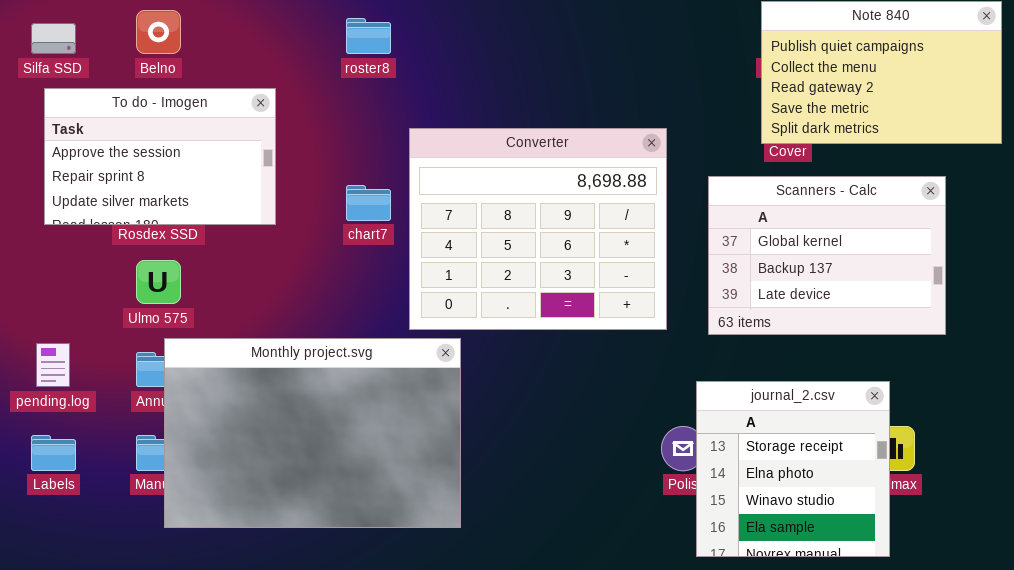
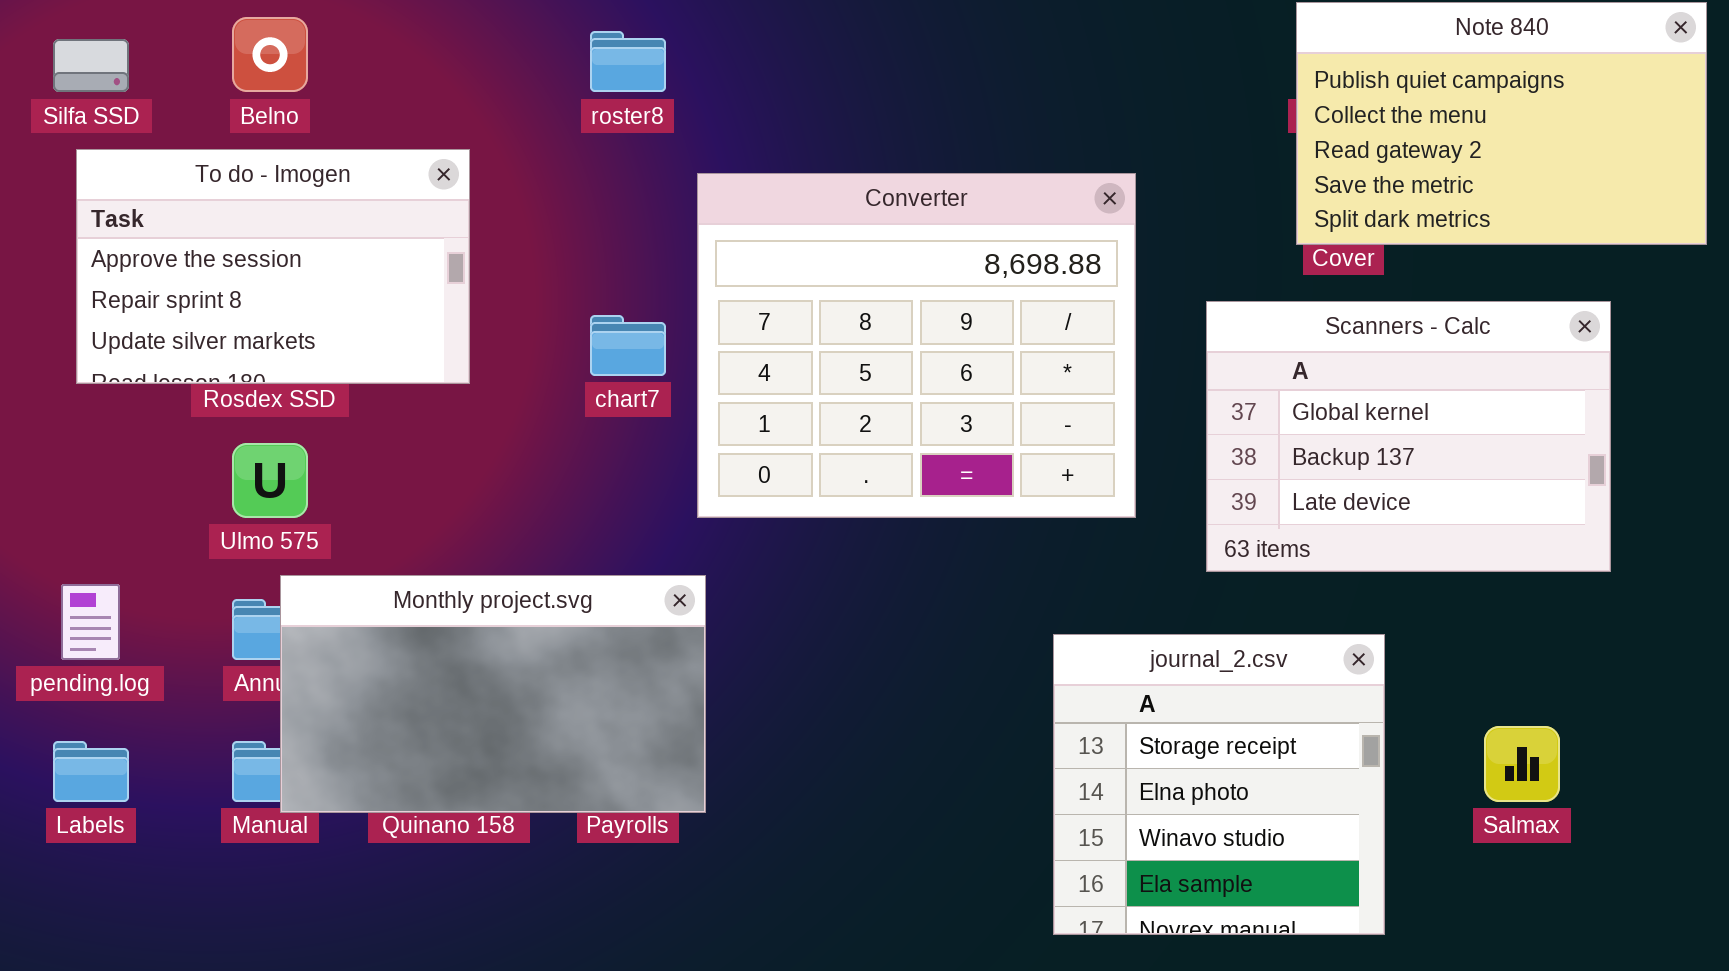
Converter: [409,128,667,330] -> [697,173,1136,518], moved
Monthly project.svg: [164,338,461,528] -> [280,575,706,813], resized
journal_2.csv: [696,381,890,557] -> [1053,634,1385,935], moved

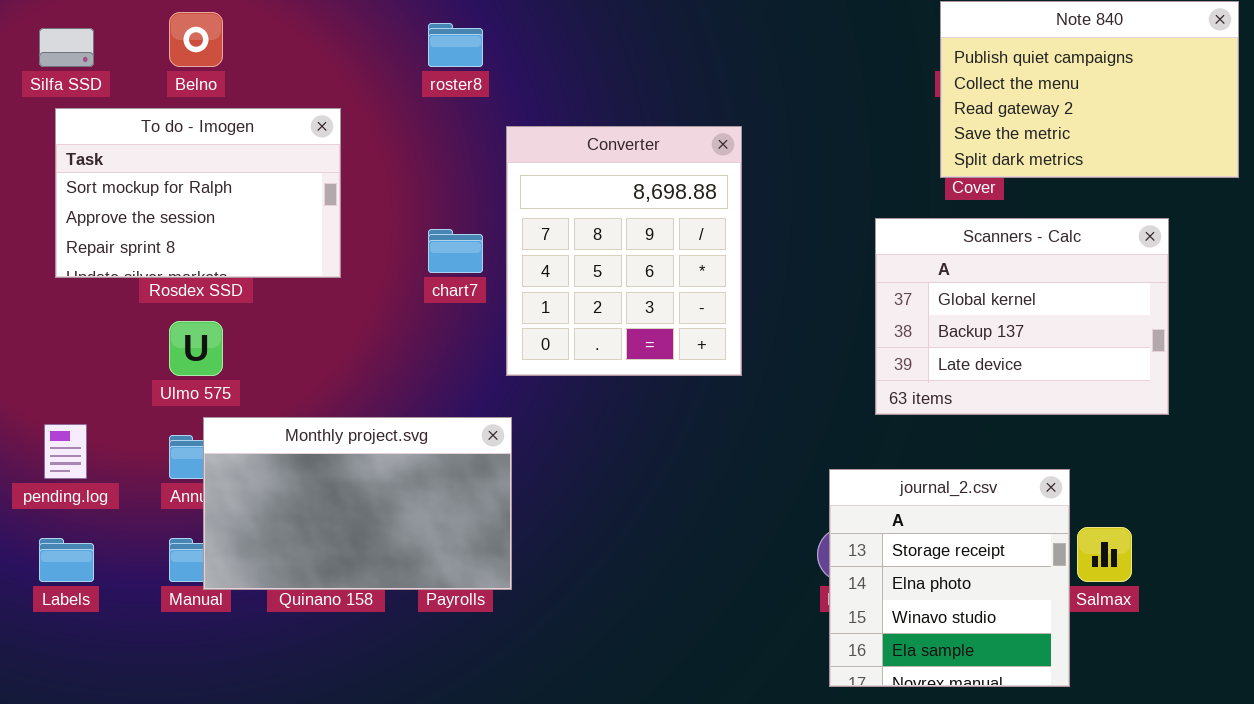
To do - Imogen: [76,149,470,384] -> [55,108,341,278], scrolled up 1 row
Converter: [697,173,1136,518] -> [506,126,742,376], resized
journal_2.csv: [1053,634,1385,935] -> [829,469,1070,687], moved

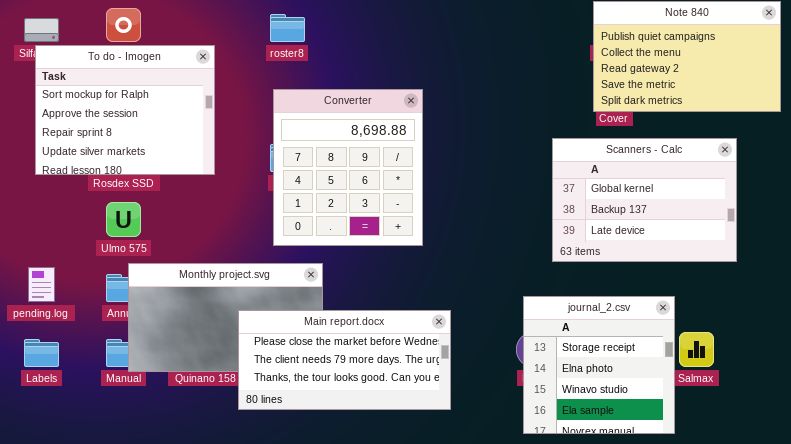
To do - Imogen: [55,108,341,278] -> [35,45,215,175], resized
Converter: [506,126,742,376] -> [273,89,423,246], moved
Main report.docx: none -> [238,310,451,410], opened

